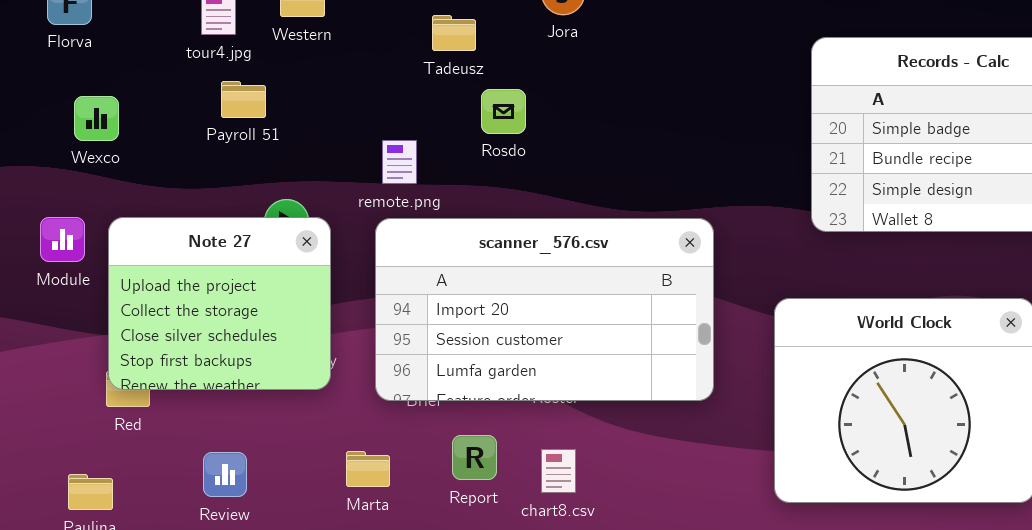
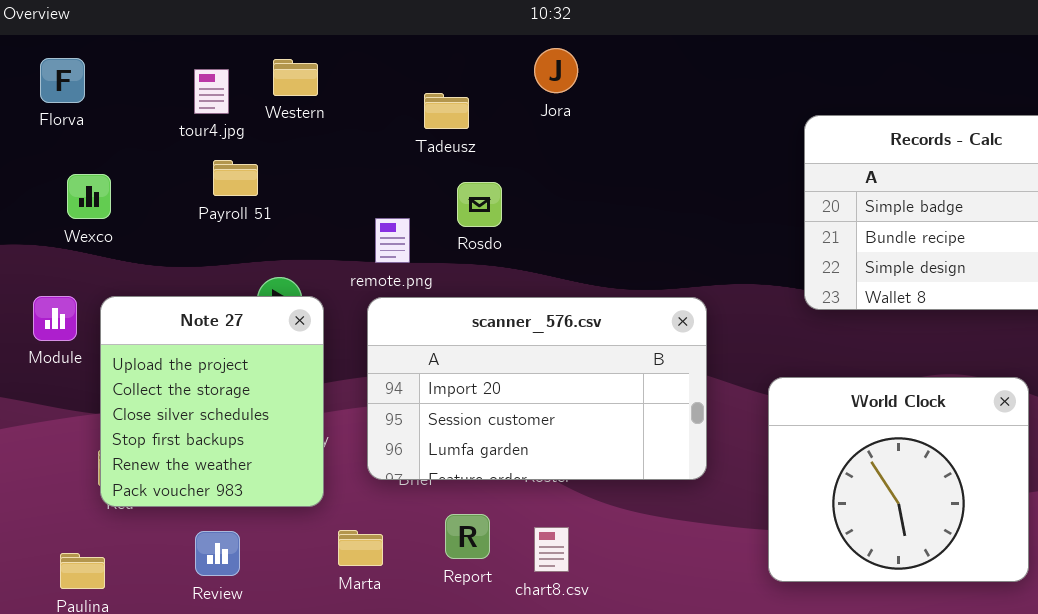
Rosdo: [481,89,526,134] -> [457,182,502,227], moved
Note 27: [108,217,331,390] -> [100,296,324,507], resized

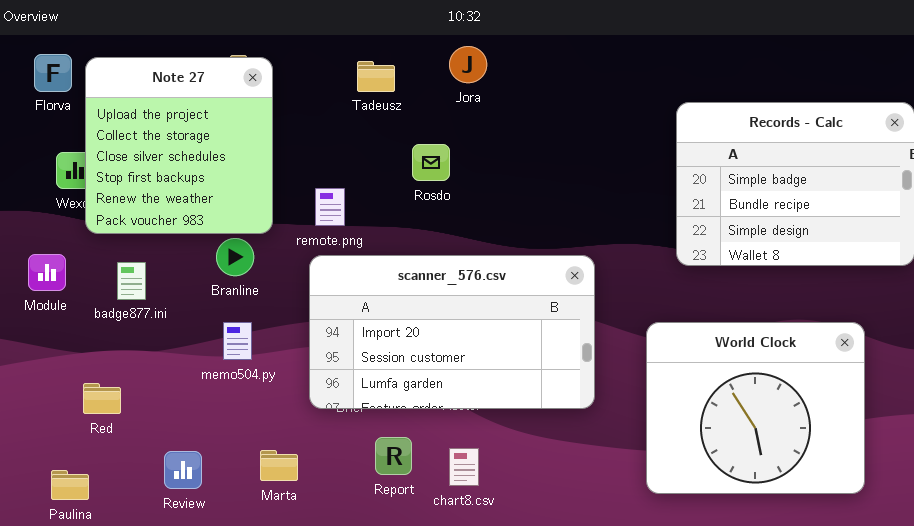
Tadeusz: [424,93,469,129] -> [357,61,395,92], moved
Rosdo: [457,182,502,227] -> [412,144,450,181], moved
Note 27: [100,296,324,507] -> [85,57,273,234], moved
Marta: [338,530,383,566] -> [260,450,298,481], moved

